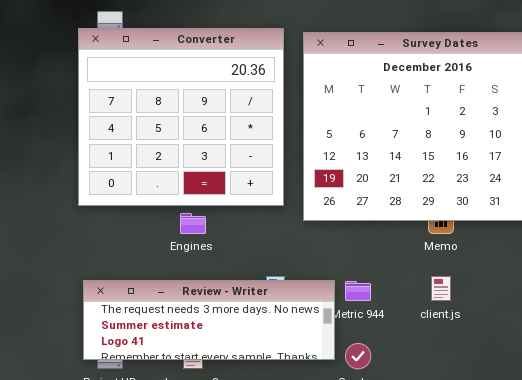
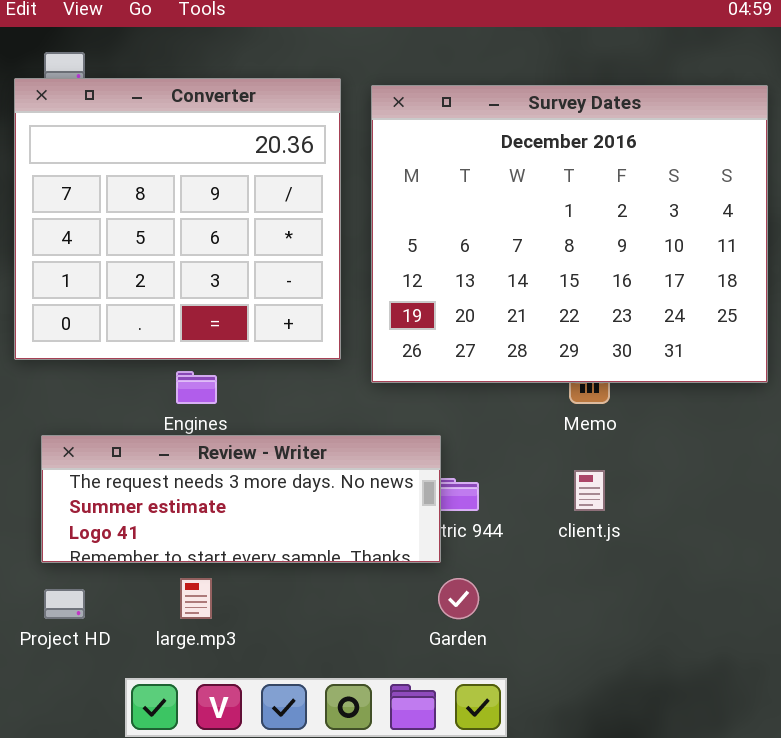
Review - Writer: [83,280,335,360] -> [41,435,441,563], moved

